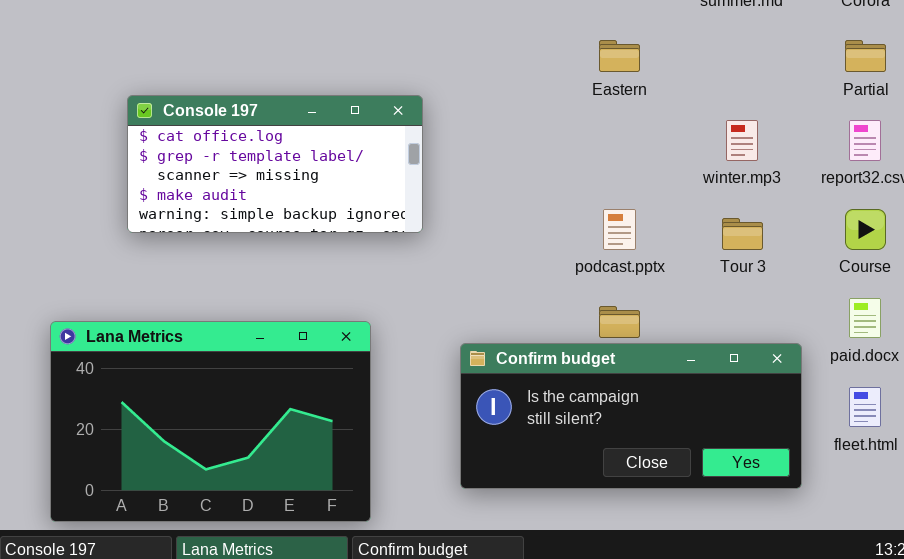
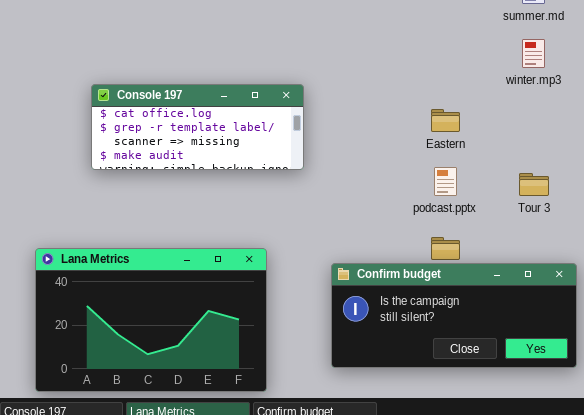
Eastern: [599,40,640,72] -> [431,109,460,132], moved
Console 197: [127,95,423,233] -> [91,84,304,170], resized
winter.mp3: [726,120,758,161] -> [522,39,545,68], moved

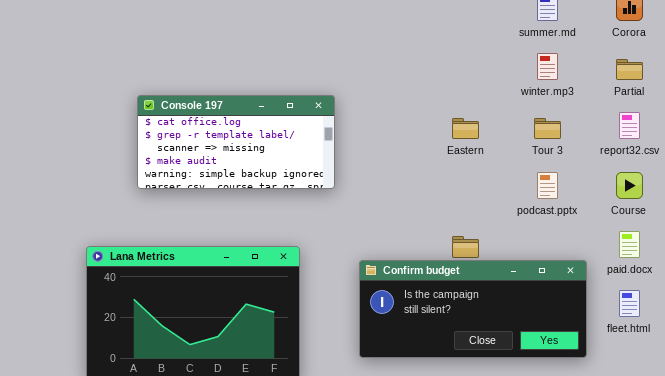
Console 197: [91,84,304,170] -> [137,95,335,189], resized
podcast.pptx: [434,167,457,196] -> [537,172,558,199], moved
Tour 3: [519,173,549,196] -> [534,118,561,139], moved

